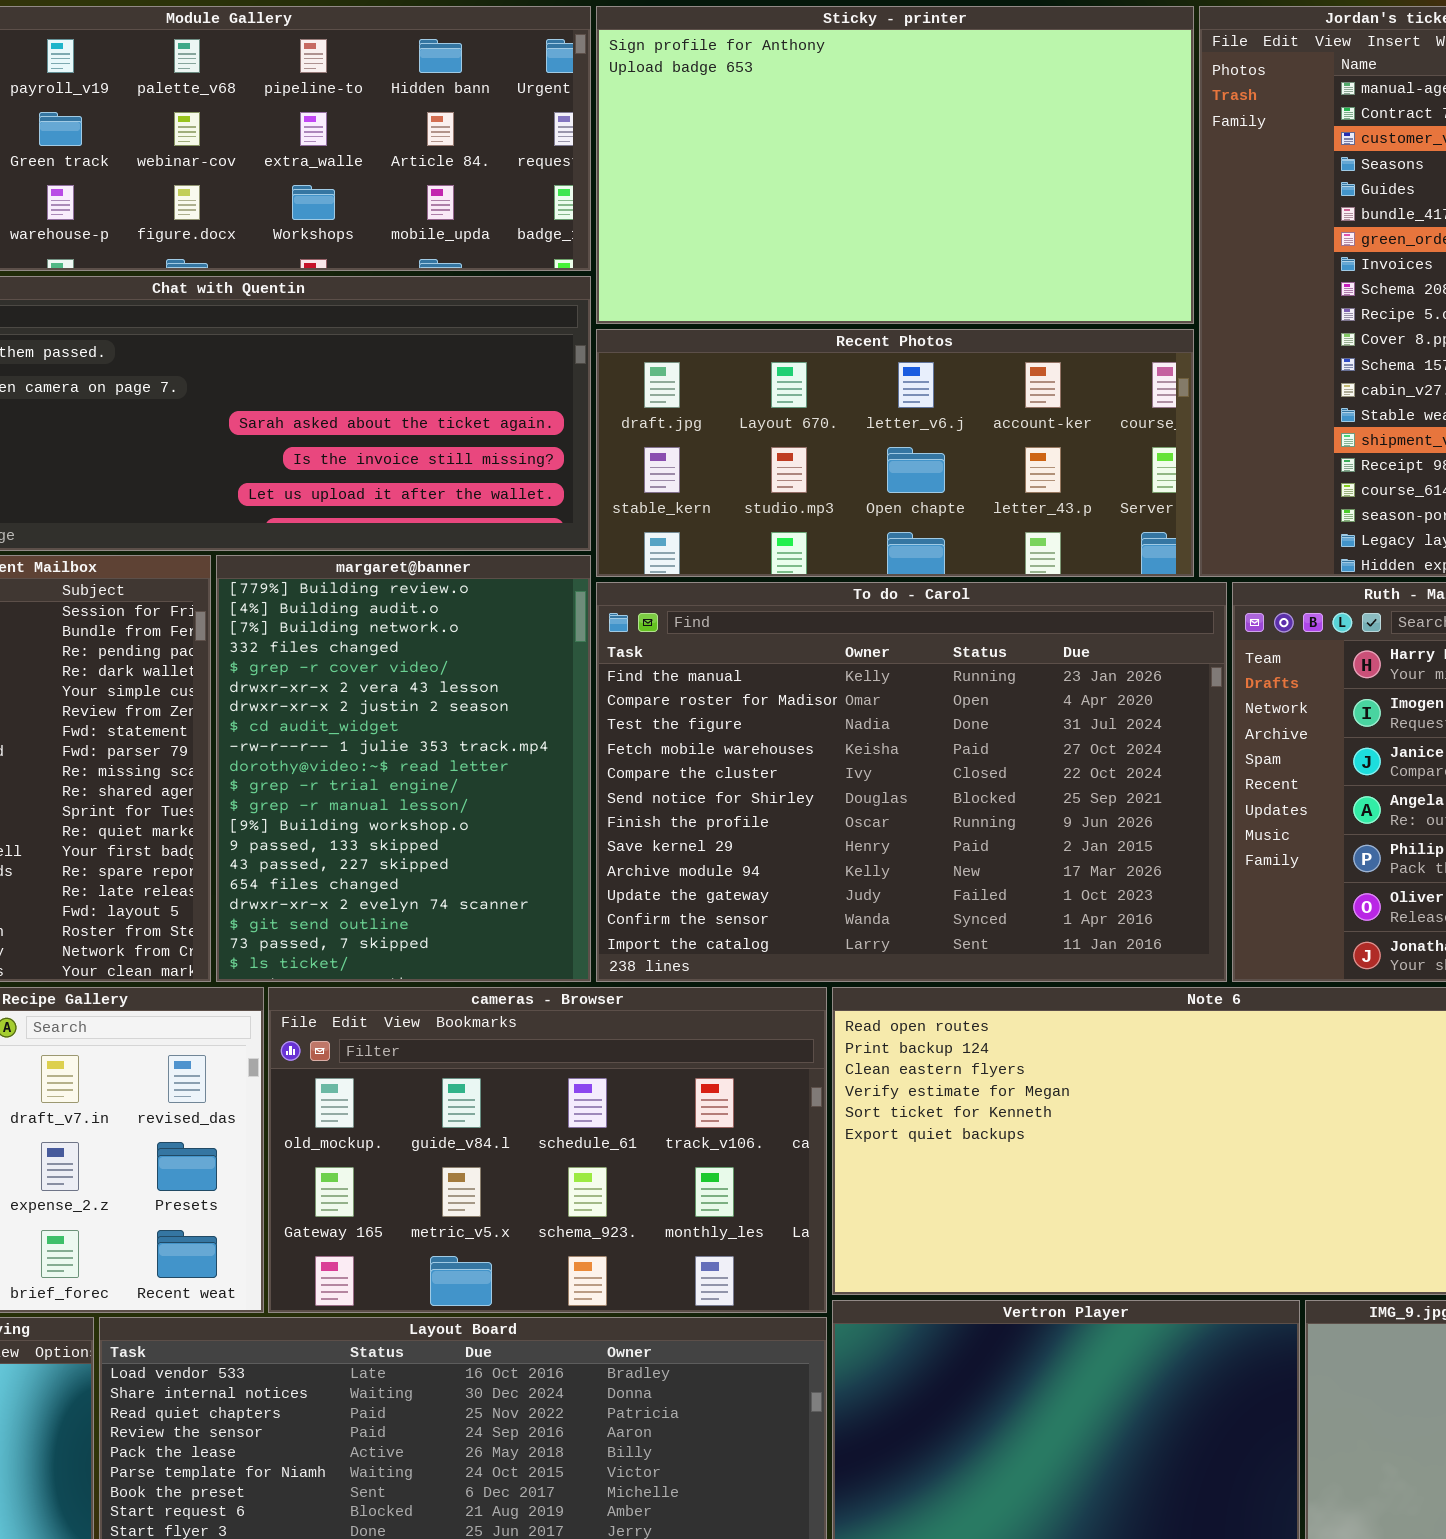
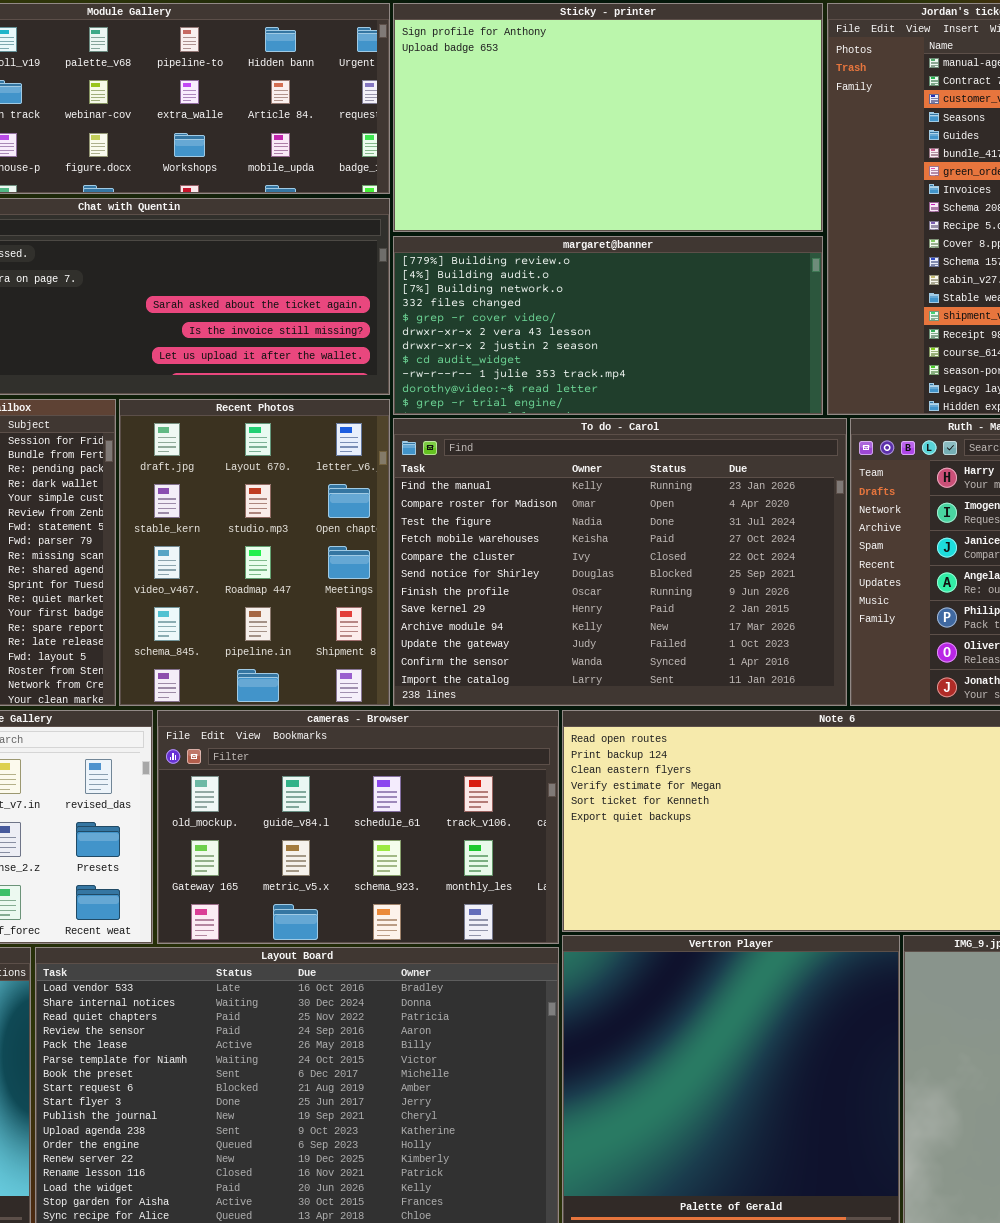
Recent Photos: [596,329,1194,577] -> [119,399,390,706], moved, resized
margaret@banner: [216,555,591,982] -> [393,236,823,415], moved, resized

